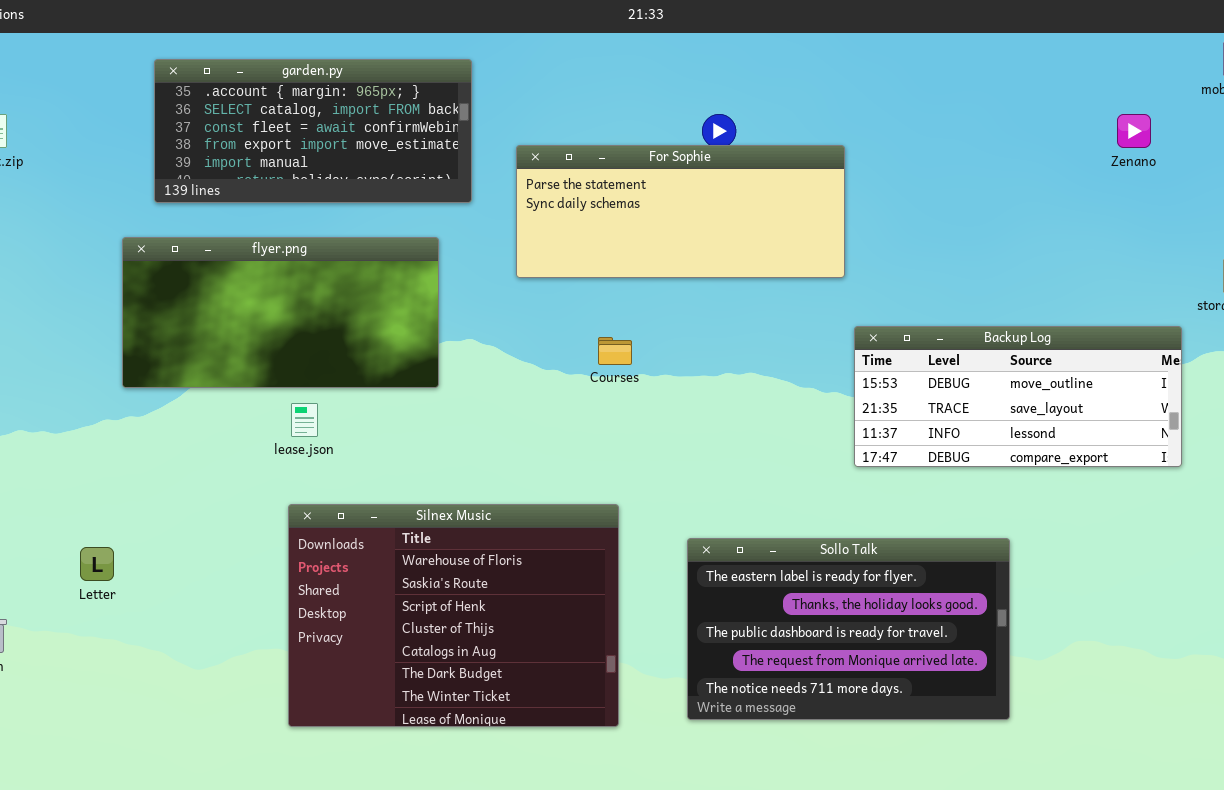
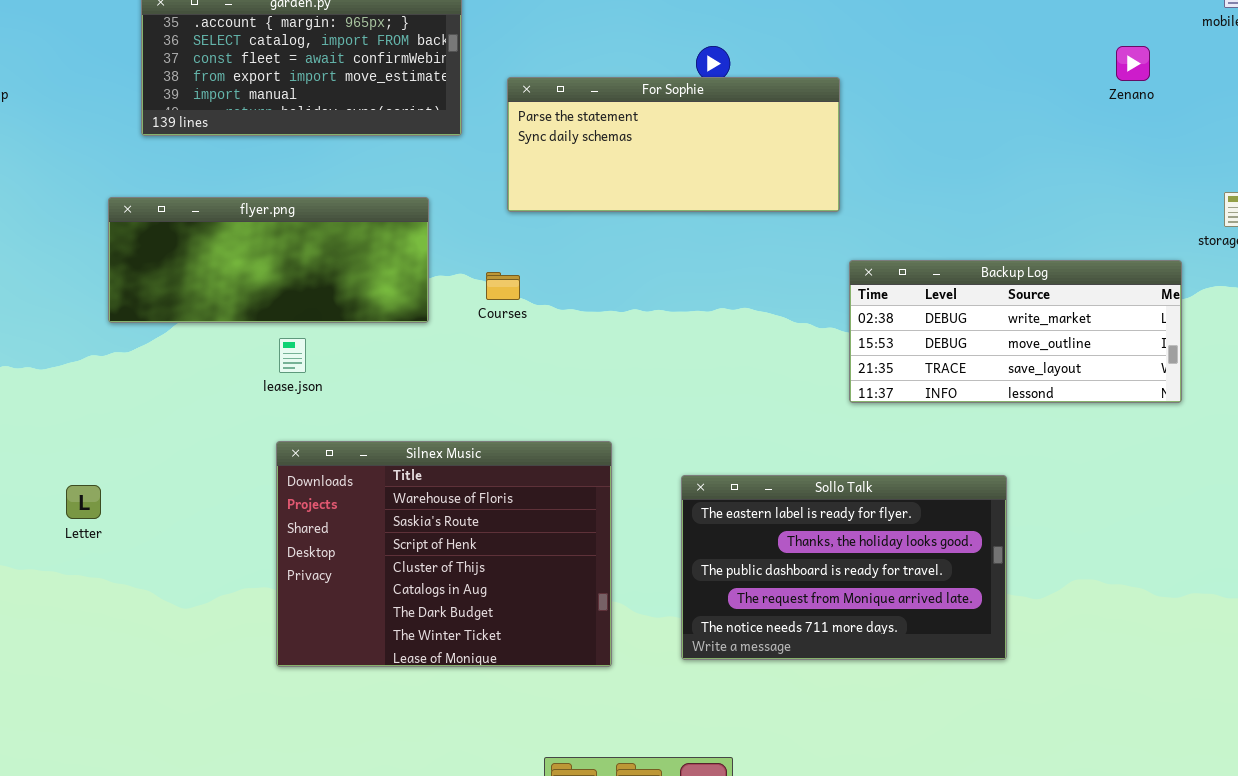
flyer.png: [122,237,439,388] -> [108,197,429,323], resized
Backup Log: [854,326,1182,467] -> [849,260,1182,403], scrolled up 1 row
Courses: [598,337,632,365] -> [486,272,520,300], moved

